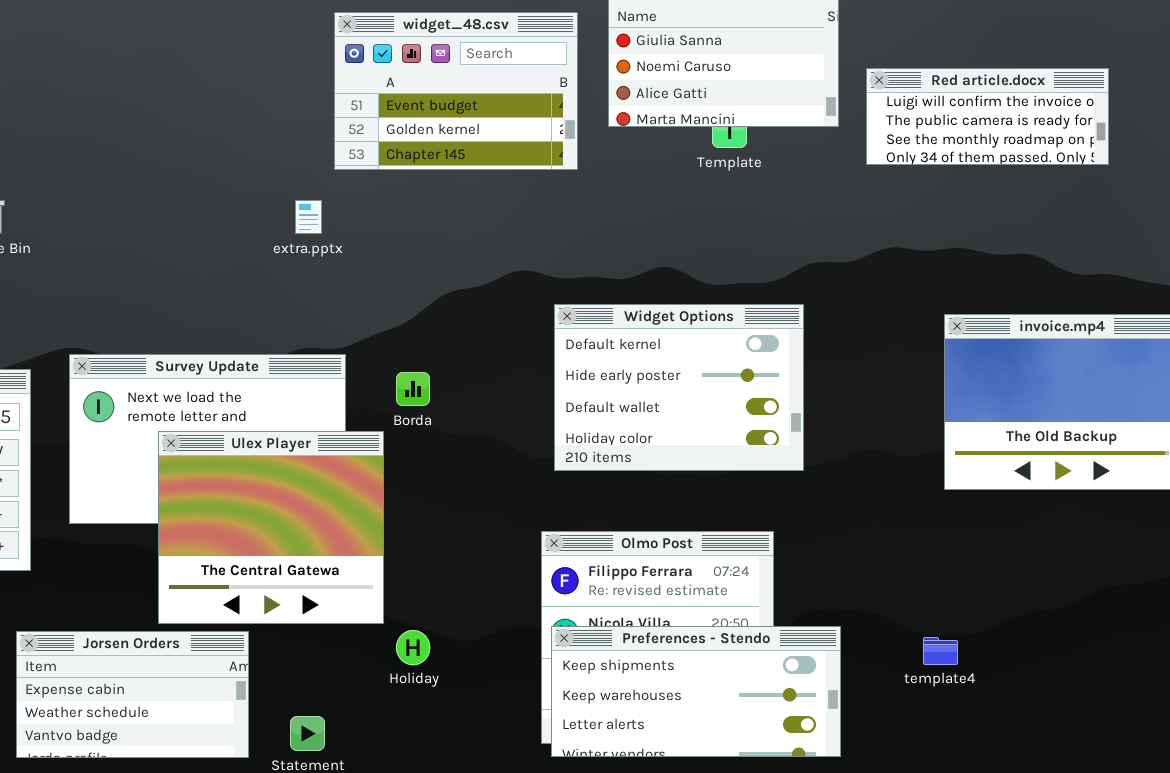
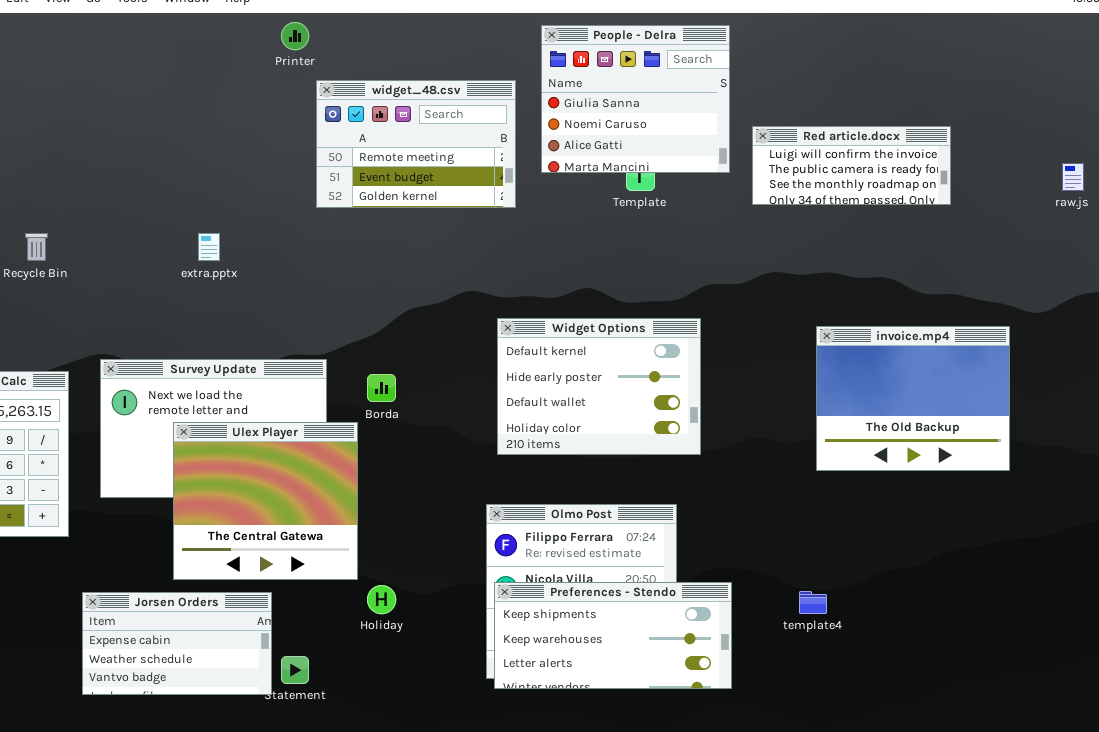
widget_48.csv: [334,12,578,170] -> [316,80,516,208], scrolled up 1 row
extra.pptx: [295,200,322,234] -> [198,233,220,261], moved
Jorsen Orders: [16,631,249,758] -> [82,592,272,695], moved

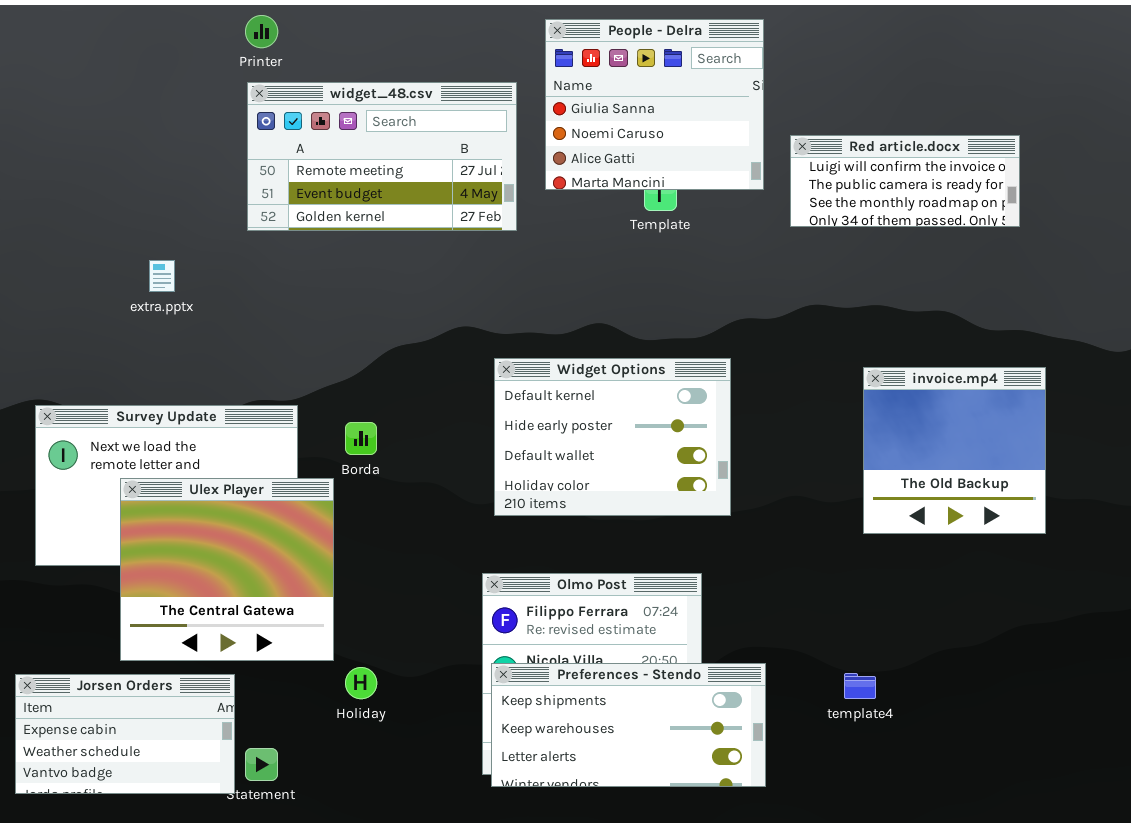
widget_48.csv: [316,80,516,208] -> [247,82,517,231], resized
invoice.mp4: [816,326,1010,471] -> [863,367,1046,534], resized

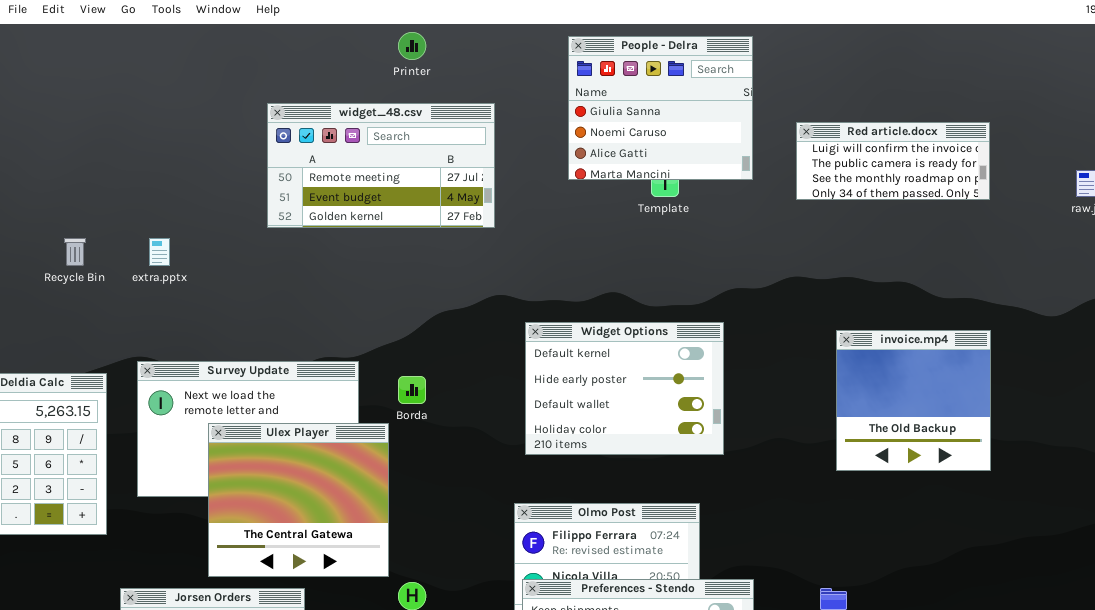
Printer: [245,15,278,48] -> [398,32,426,60], moved
widget_48.csv: [247,82,517,231] -> [267,103,495,228], moved
Red article.docx: [790,135,1020,227] -> [796,122,990,200], moved
extra.pptx: [149,260,175,292] -> [149,238,170,266], moved

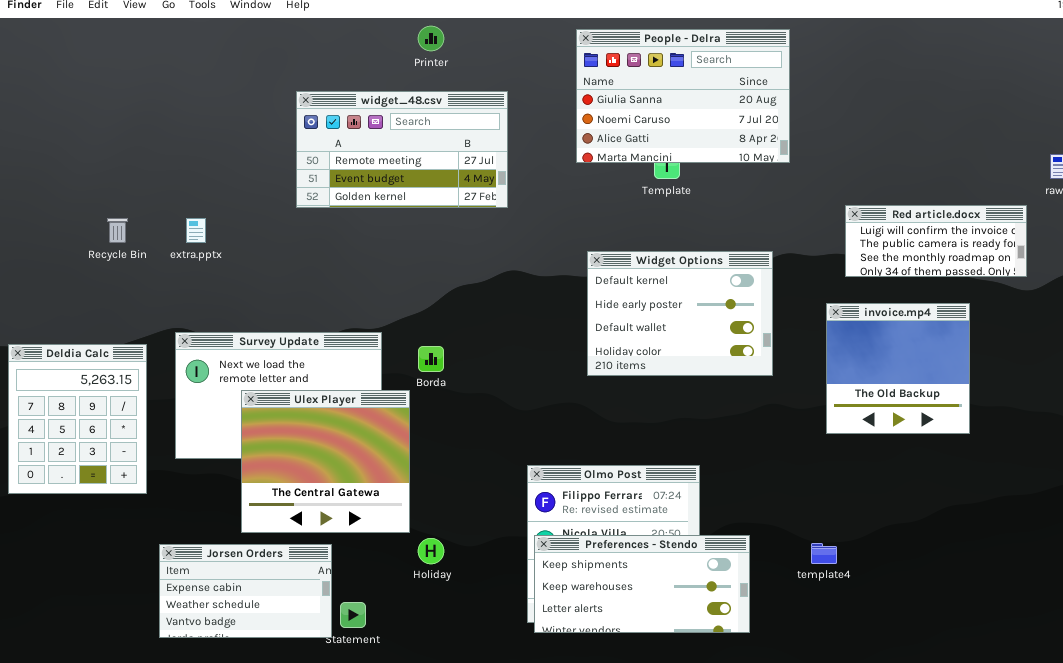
People - Delra: [568,36,753,180] -> [576,29,790,163], resized
Red article.docx: [796,122,990,200] -> [845,205,1027,277], moved
Widget Options: [525,322,724,455] -> [587,251,773,376], moved

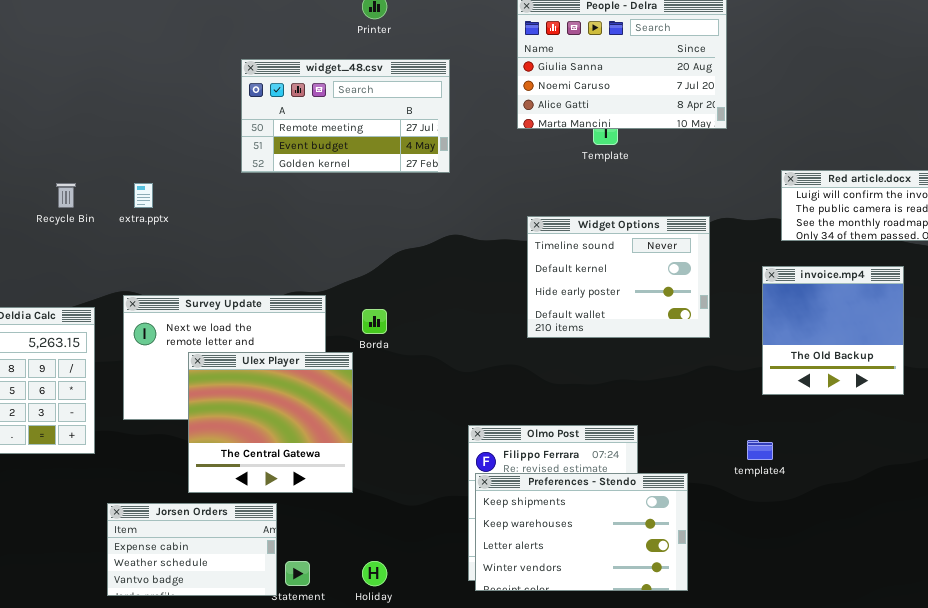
Widget Options: [587,251,773,376] -> [527,216,710,338], scrolled up 1 row
Preferences - Stendo: [534,535,750,633] -> [475,473,688,591], resized
Holiday: [418,538,444,564] -> [362,561,387,586], moved
template4: [811,543,837,564] -> [747,440,773,460], moved

